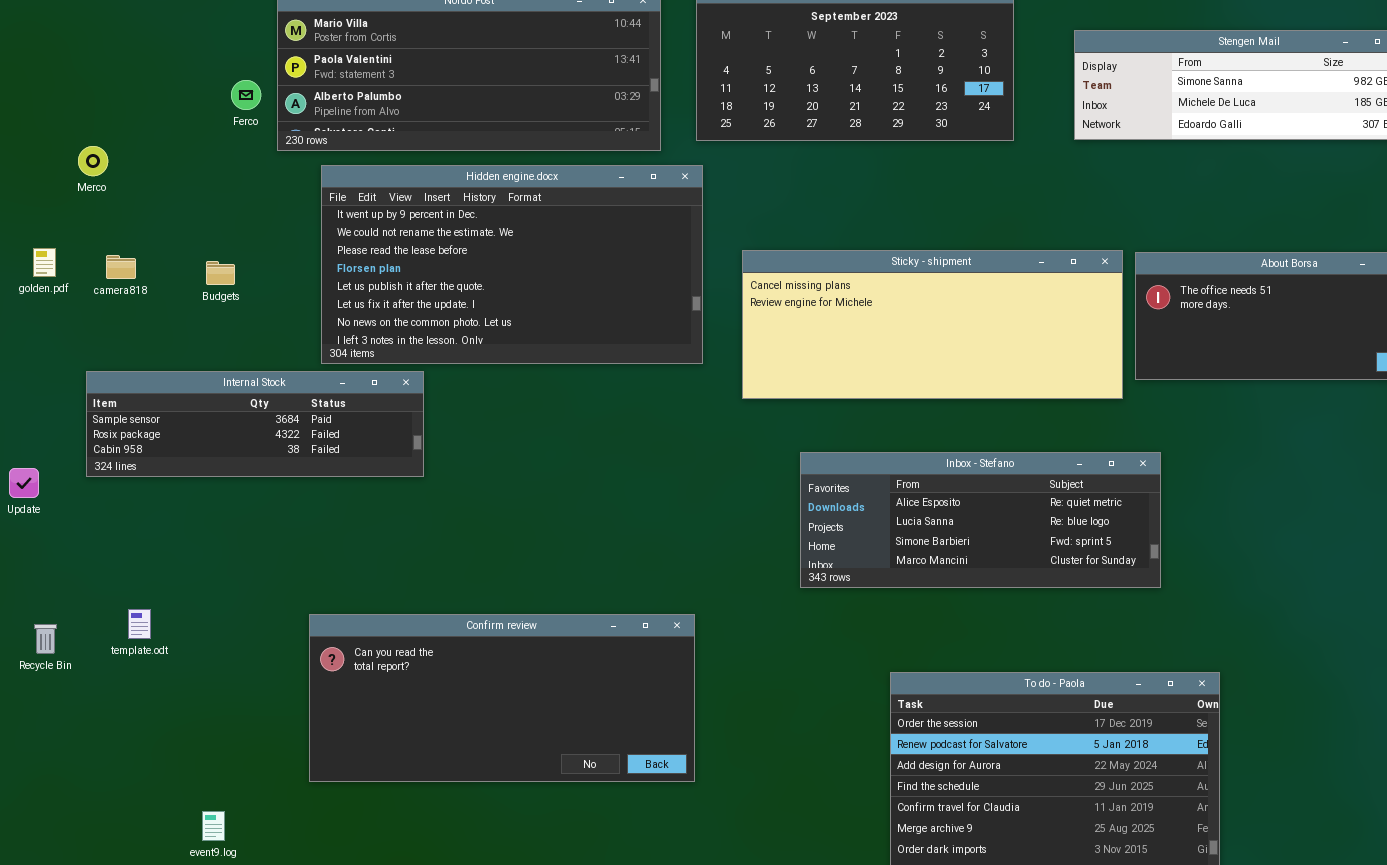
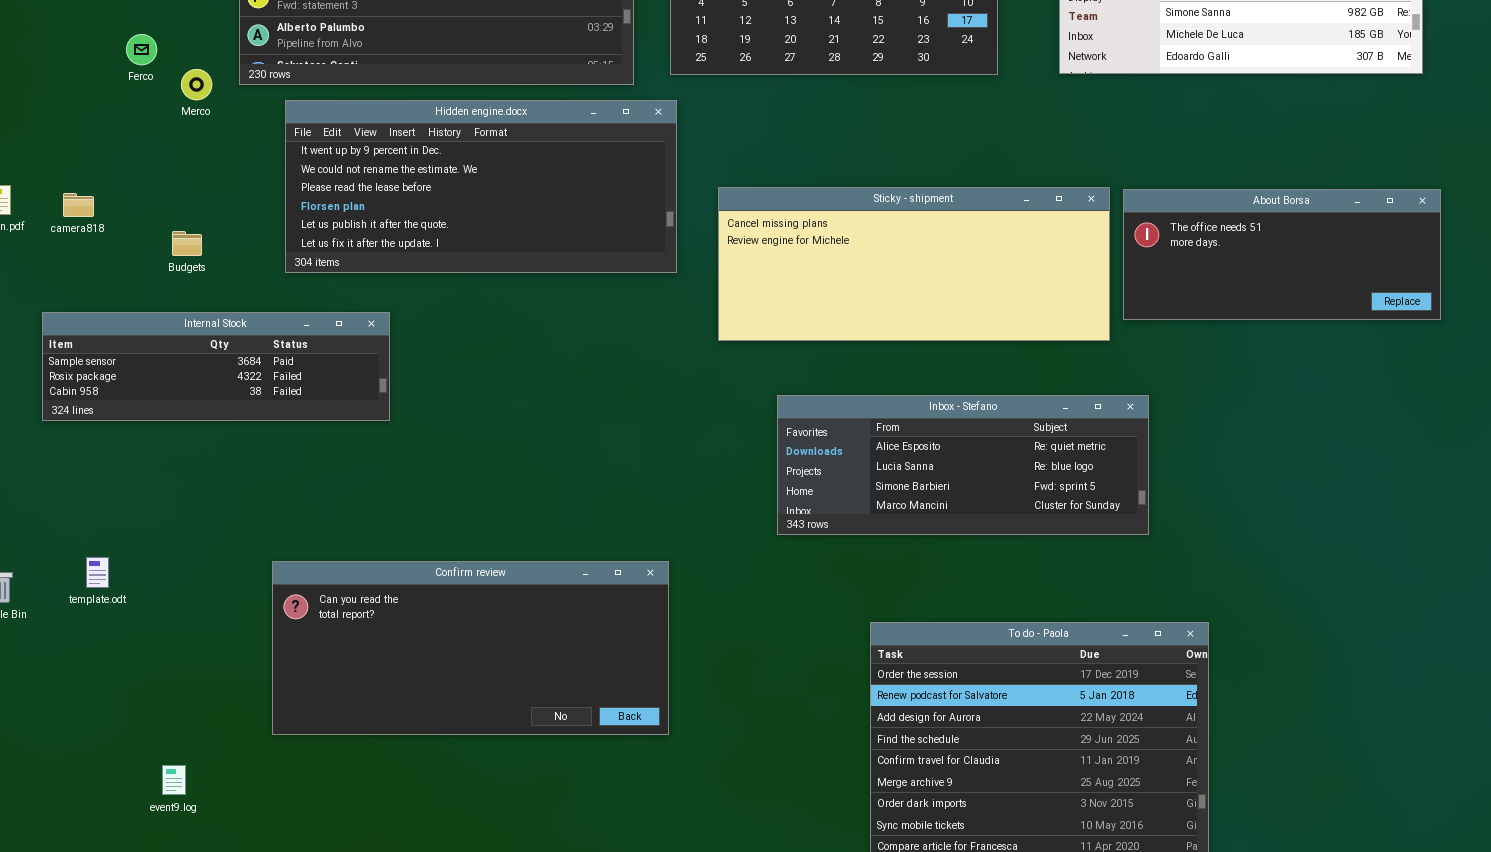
Ferco: [231,80,261,110] -> [126,34,157,65], moved
Merco: [78,146,108,176] -> [181,69,212,100], moved
Hidden engine.docx: [321,165,703,364] -> [285,100,677,273], resized
Budgets: [206,261,235,285] -> [172,231,202,256], moved

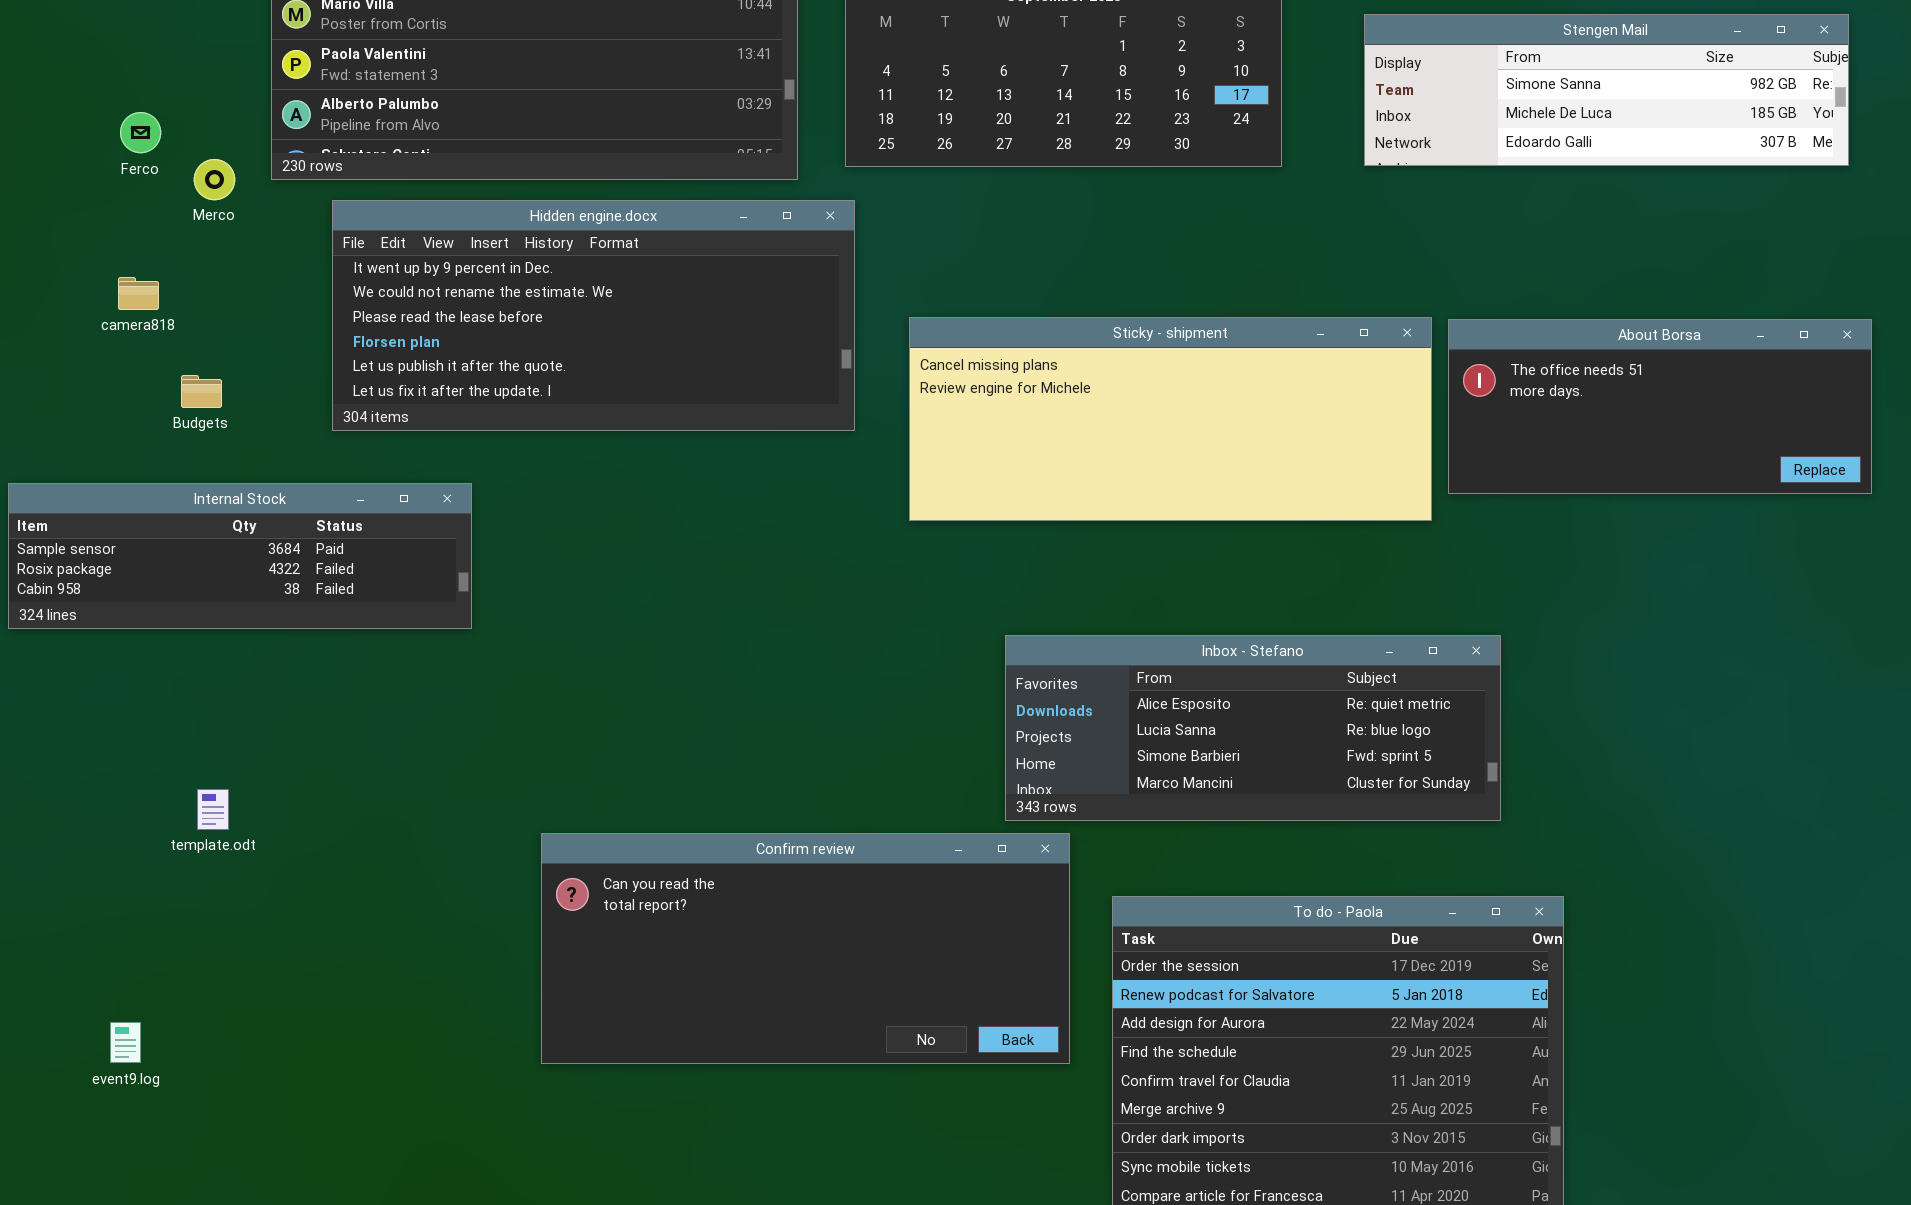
camera818: [63,193,94,217] -> [118,277,159,310], moved
Inbox - Stefano: [777,395,1149,535] -> [1005,635,1501,821], moved
template.odt: [86,557,109,588] -> [197,789,229,830], moved
Confirm review: [272,561,669,735] -> [541,833,1070,1064], moved
event9.log: [162,765,186,795] -> [110,1022,141,1063], moved

